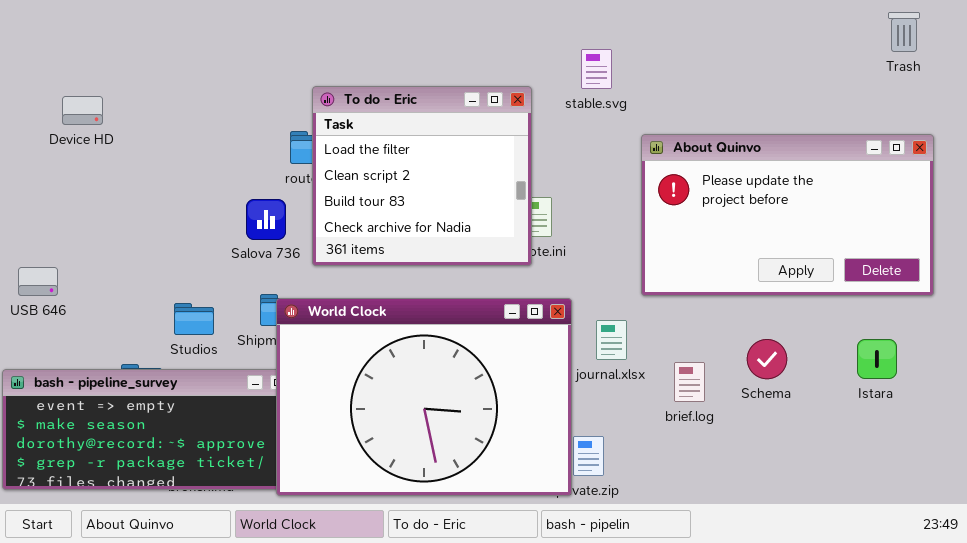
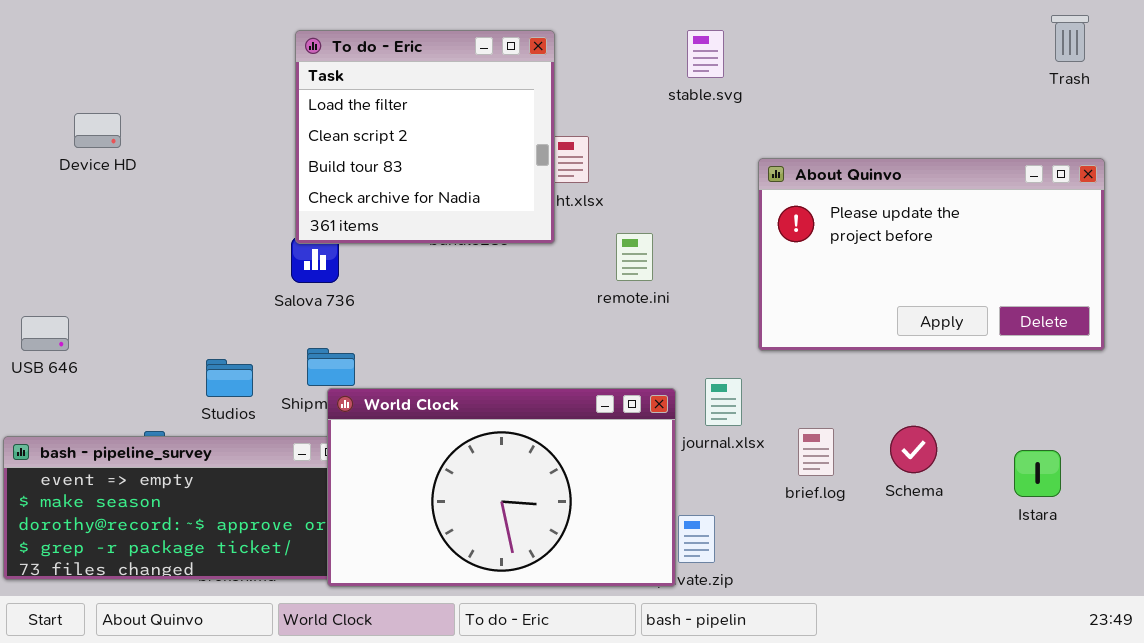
stable.svg: [581,49,612,89] -> [687,30,724,78], moved
To do - Eric: [312,86,532,266] -> [295,30,555,244], moved
World Clock: [276,298,572,496] -> [327,388,676,587], resized
Schema: [747,339,787,379] -> [890,426,937,473], moved
Istara: [857,339,897,379] -> [1014,450,1061,497], moved

